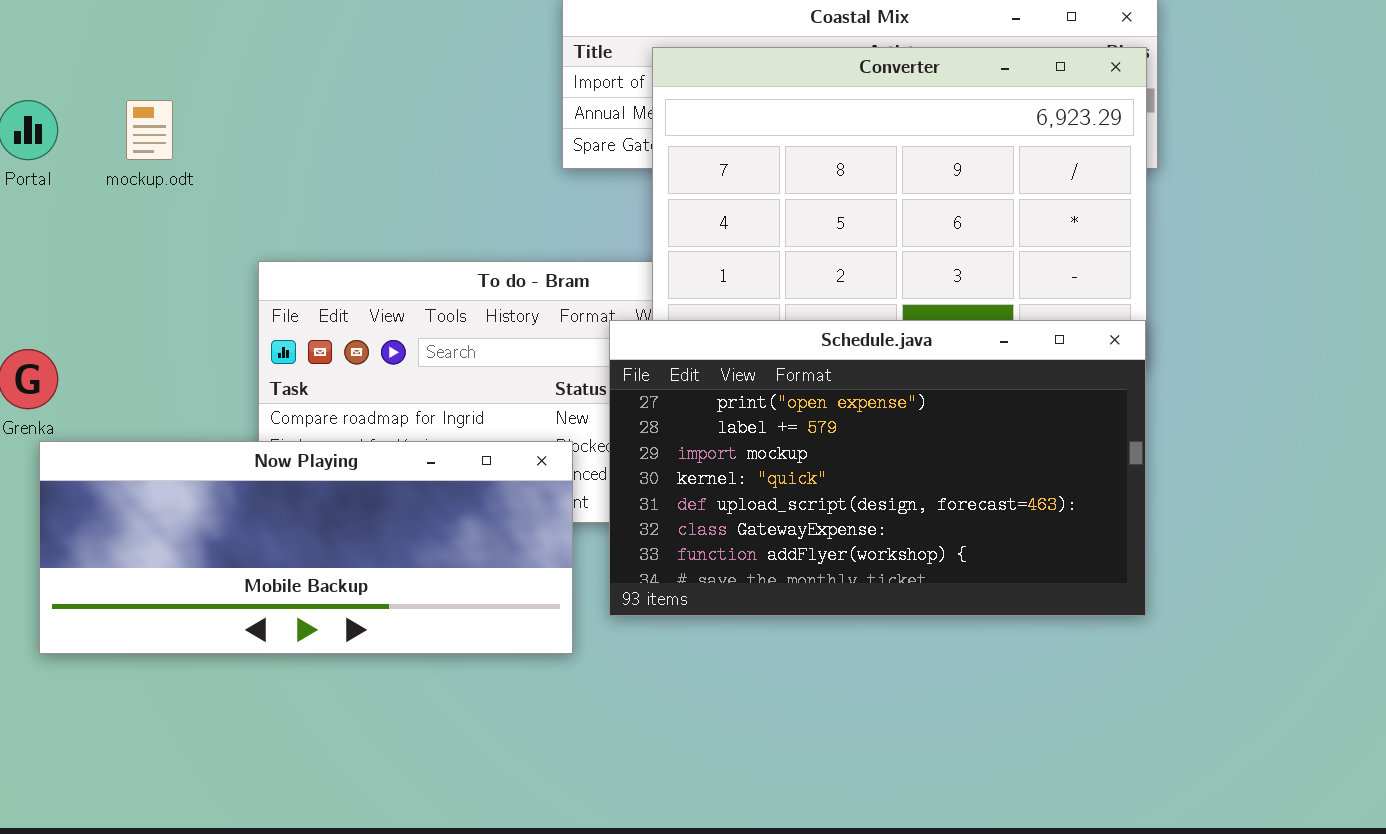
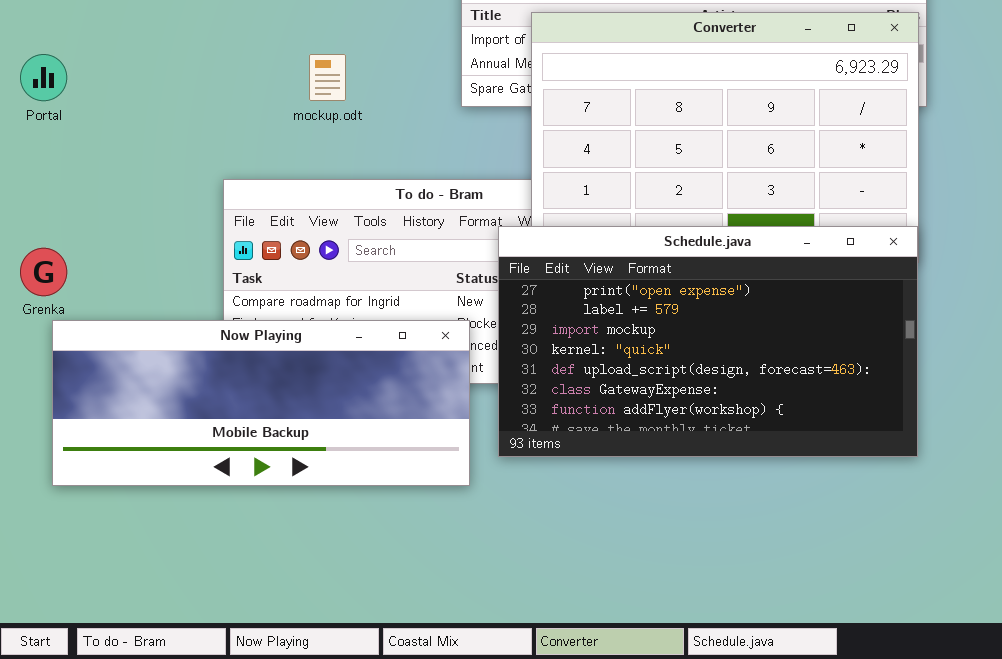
mockup.odt: [126,100,173,160] -> [309,54,346,101], moved

